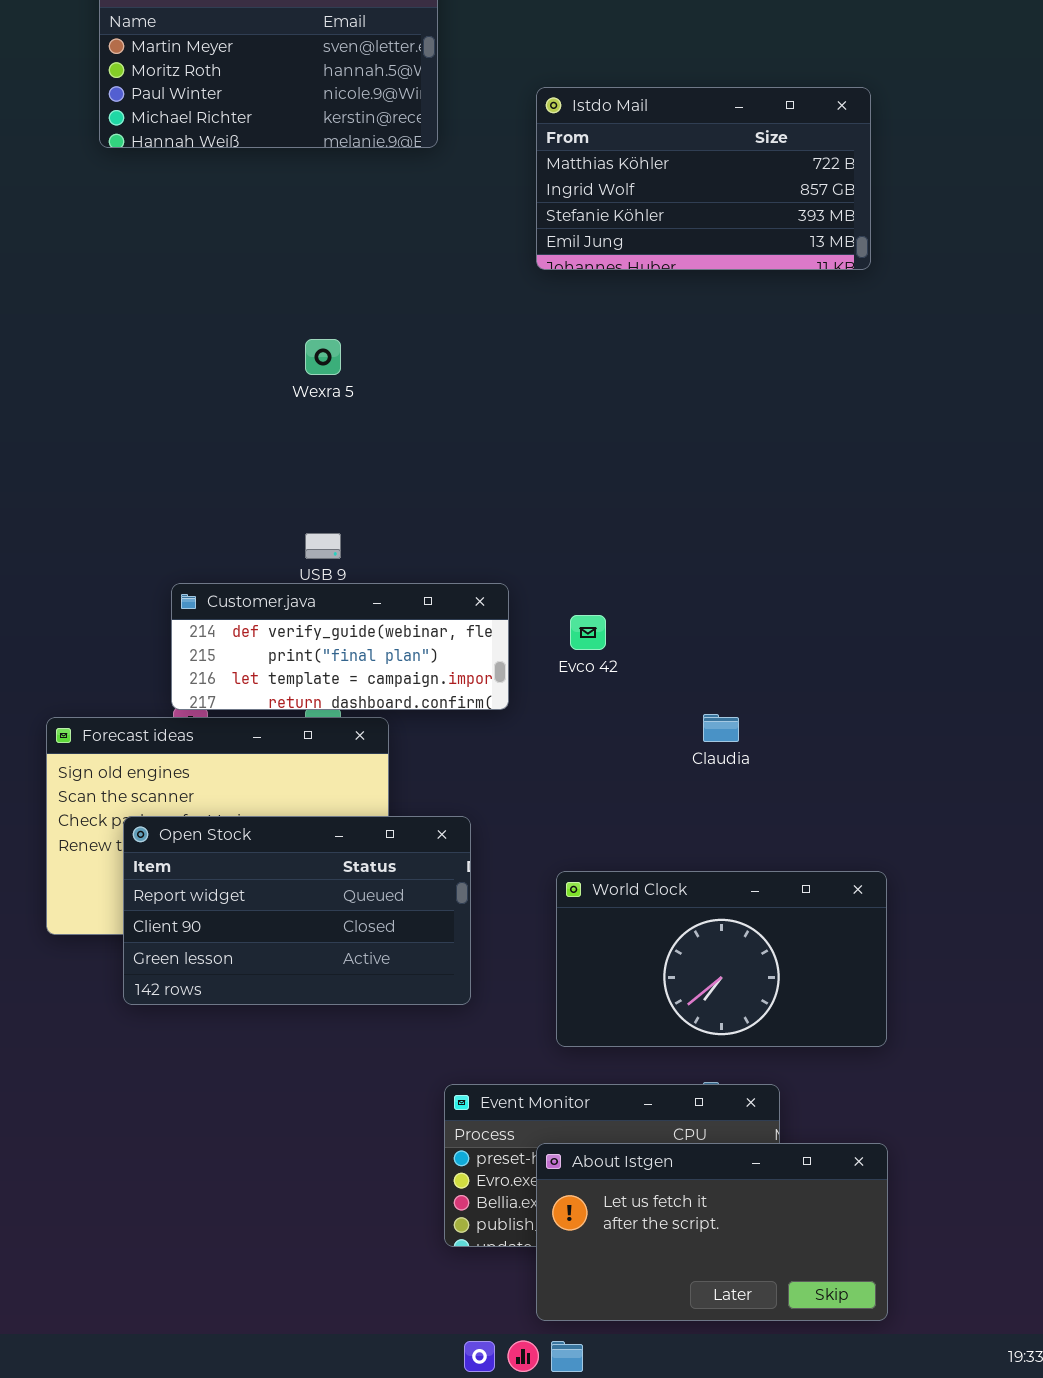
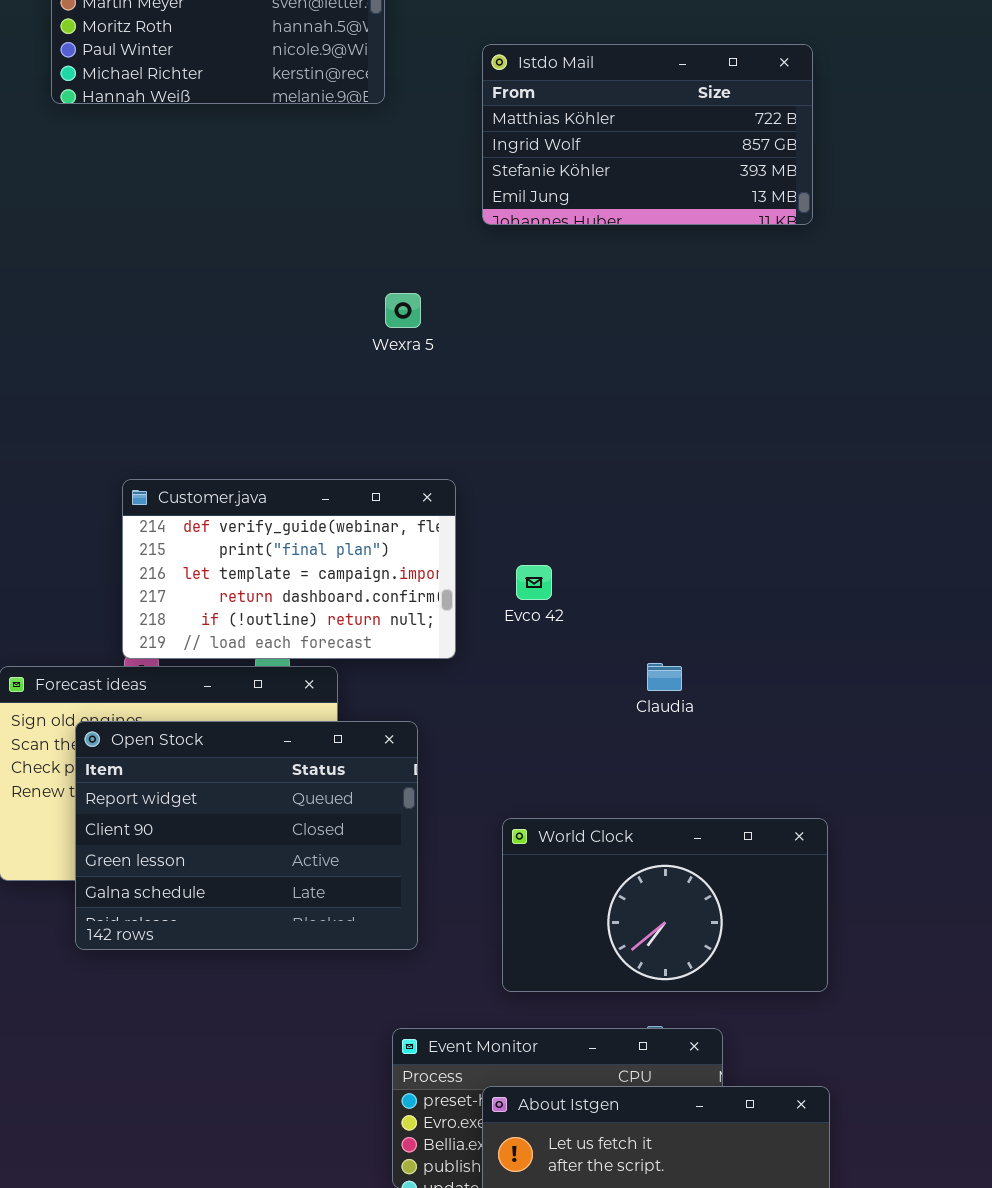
Wexra 5: [305,339,341,375] -> [385,293,421,328], moved
Customer.java: [171,583,509,710] -> [122,479,456,659], resized
Open Stock: [123,816,471,1005] -> [75,721,418,950], resized

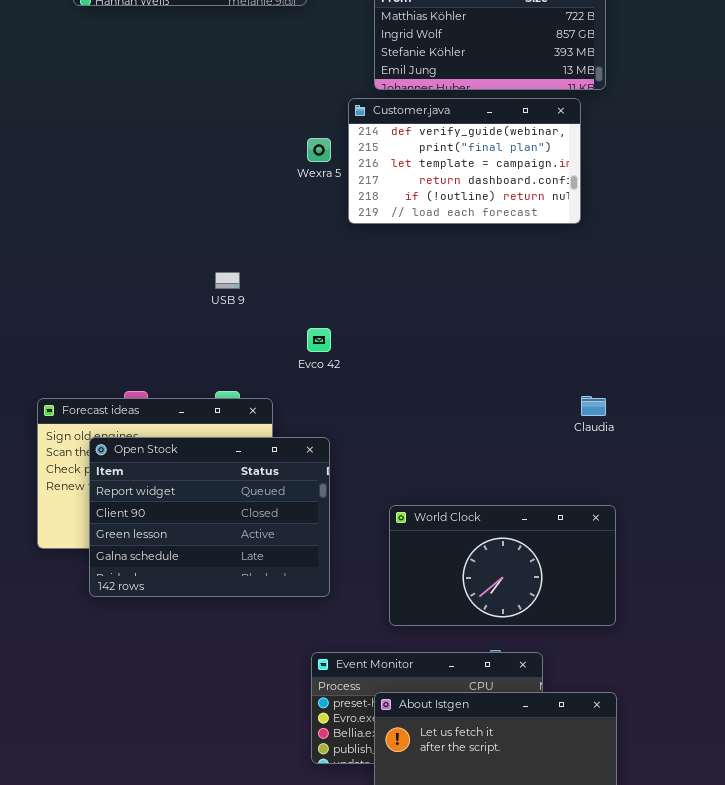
Customer.java: [122,479,456,659] -> [348,98,581,224], moved
Evco 42: [516,565,552,600] -> [307,328,331,352], moved
Claudia: [647,663,682,691] -> [581,396,606,416], moved

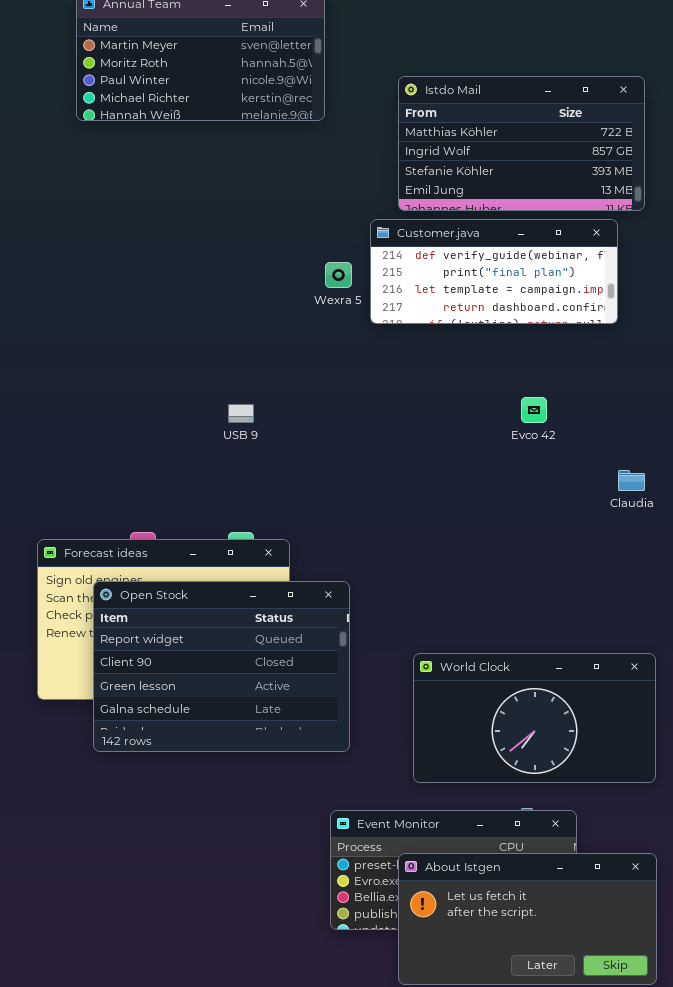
Customer.java: [348,98,581,224] -> [370,219,618,324], resized
Evco 42: [307,328,331,352] -> [521,397,547,423], moved
Claudia: [581,396,606,416] -> [618,470,645,491], moved

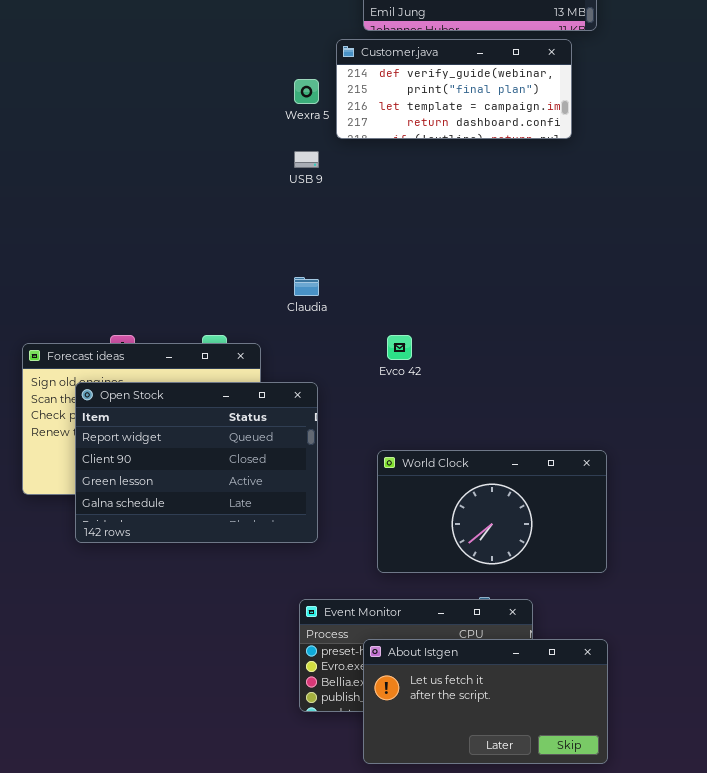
Evco 42: [521,397,547,423] -> [387,335,412,360], moved
USB 9: [228,404,254,423] -> [294,151,319,168], moved
Claudia: [618,470,645,491] -> [294,277,319,296], moved

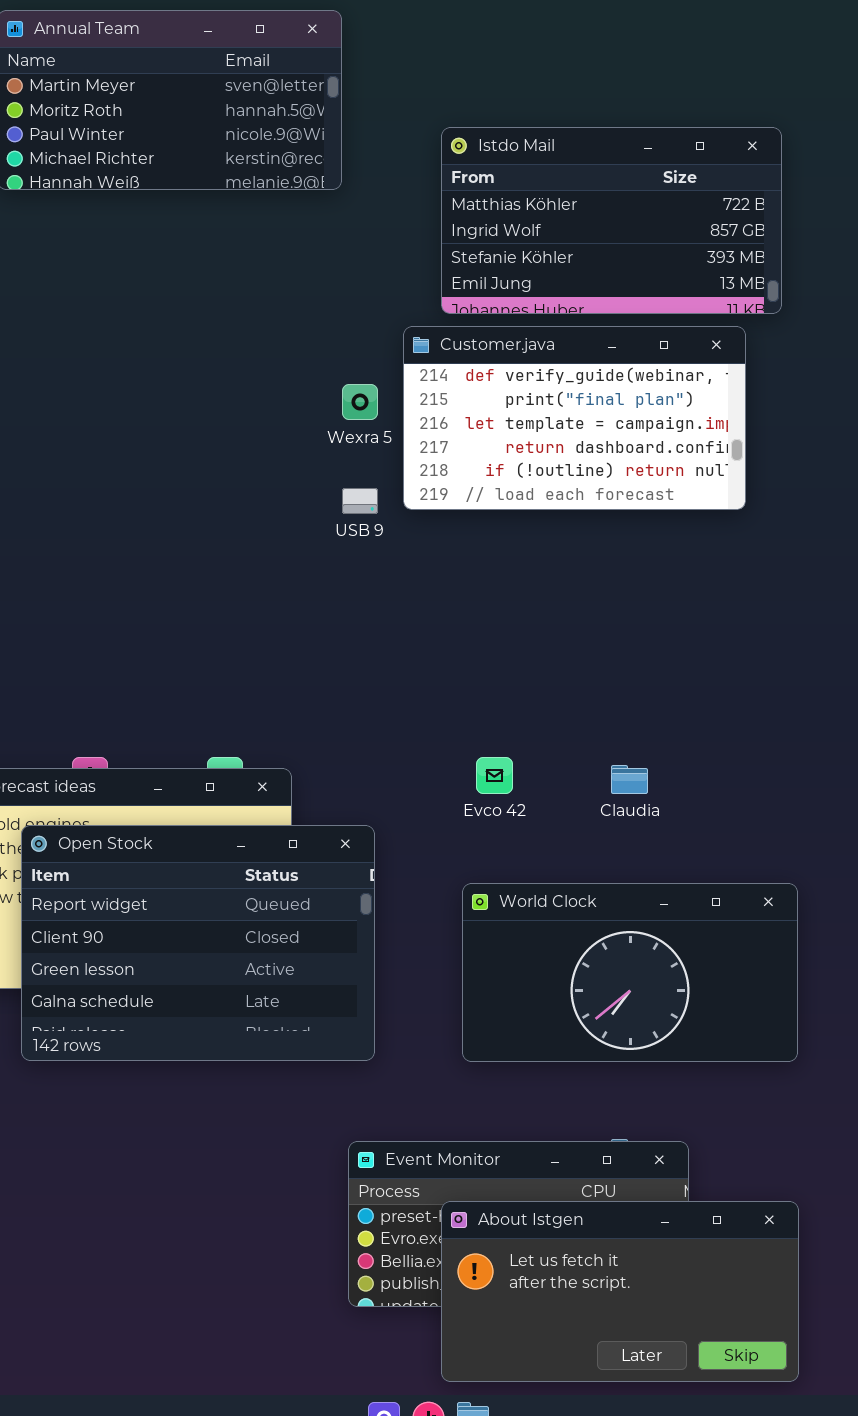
Customer.java: [336,39,572,139] -> [403,326,746,510], resized
Claudia: [294,277,319,296] -> [611,765,648,794], moved
World Clock: [377,450,607,573] -> [462,883,798,1062], moved

